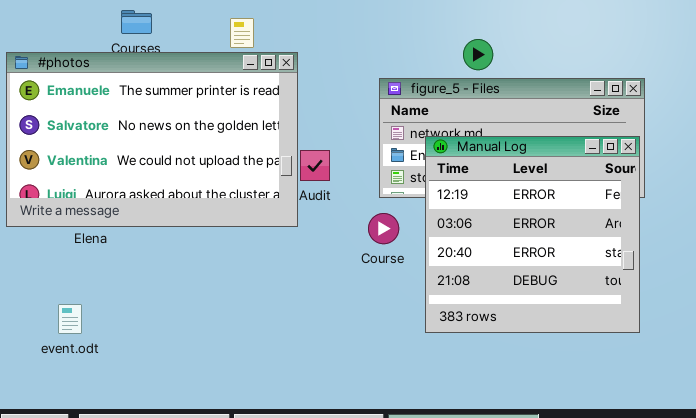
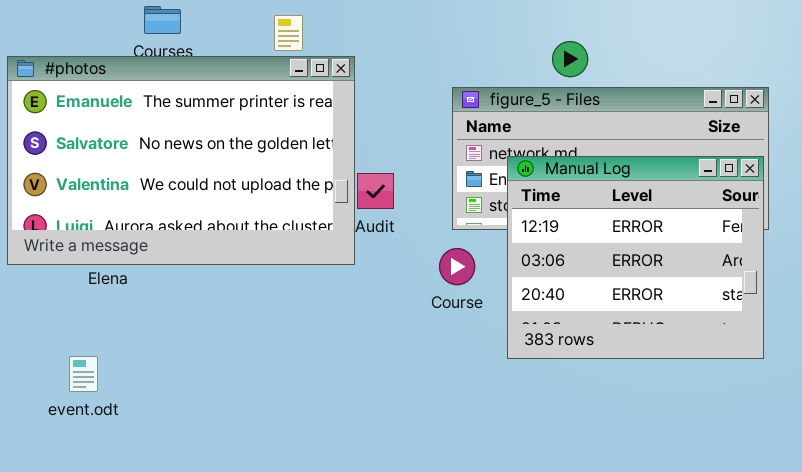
Manual Log: [425,136,640,333] -> [507,156,764,359], resized

